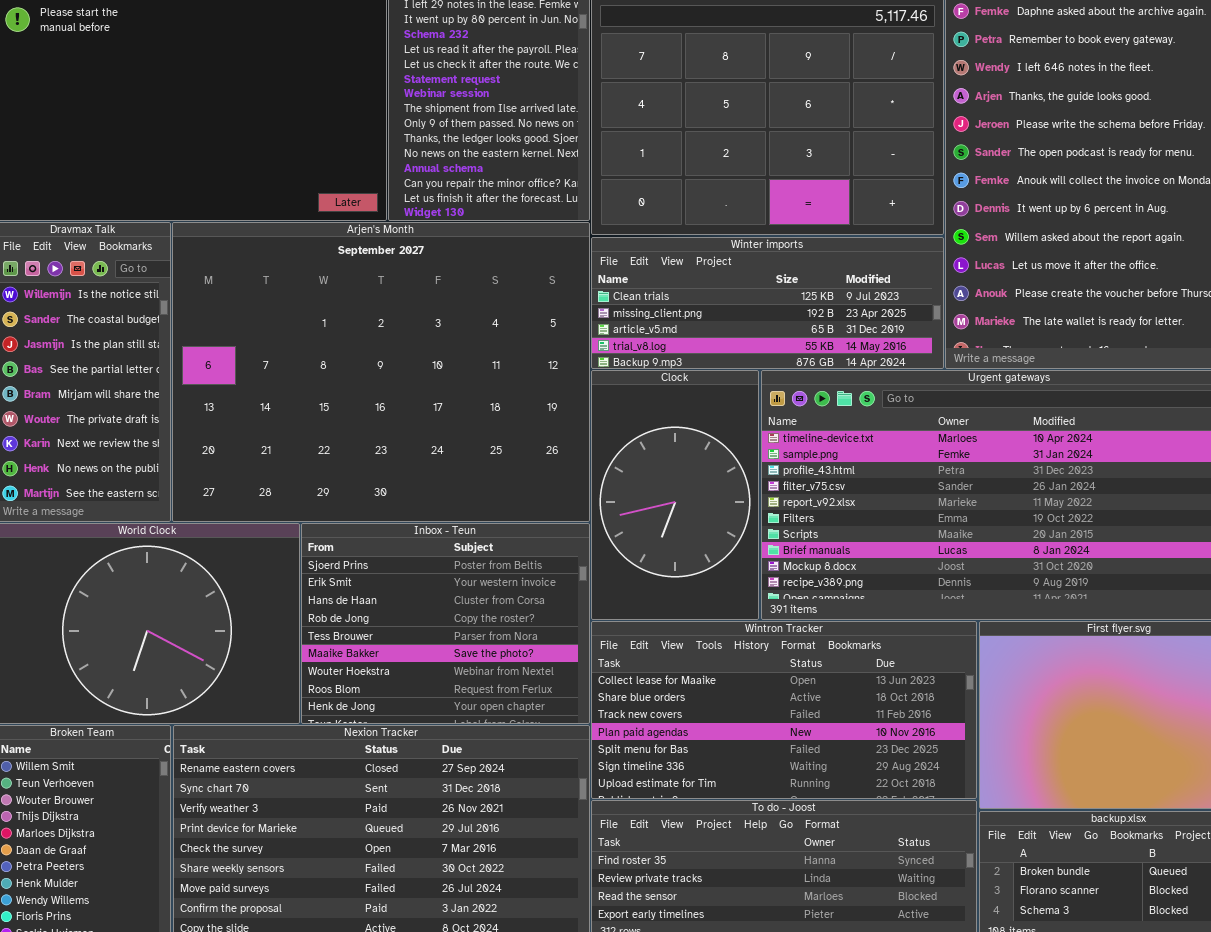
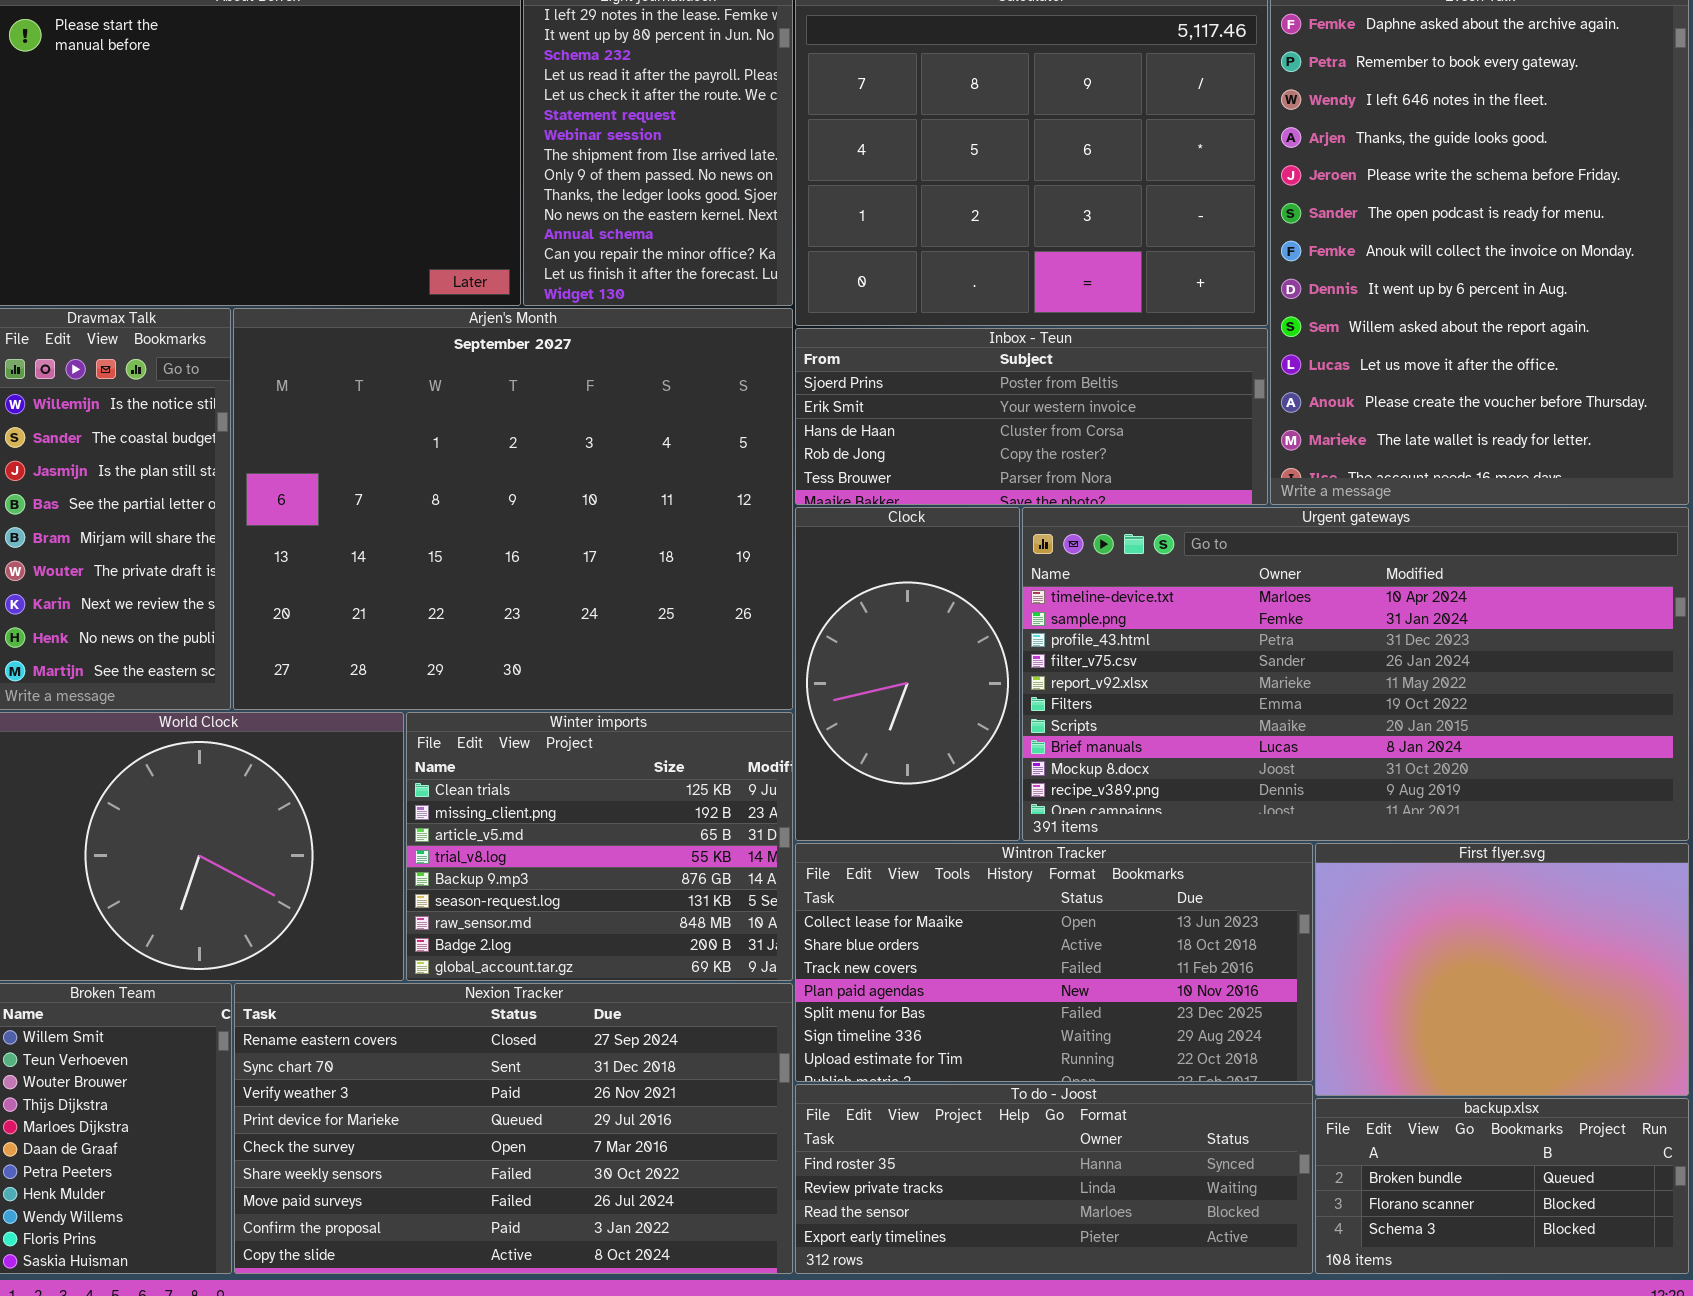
Winter imports: [591,237,944,369] -> [406,712,793,981], moved, resized
Inbox - Teun: [301,523,590,724] -> [795,328,1268,505], moved, resized

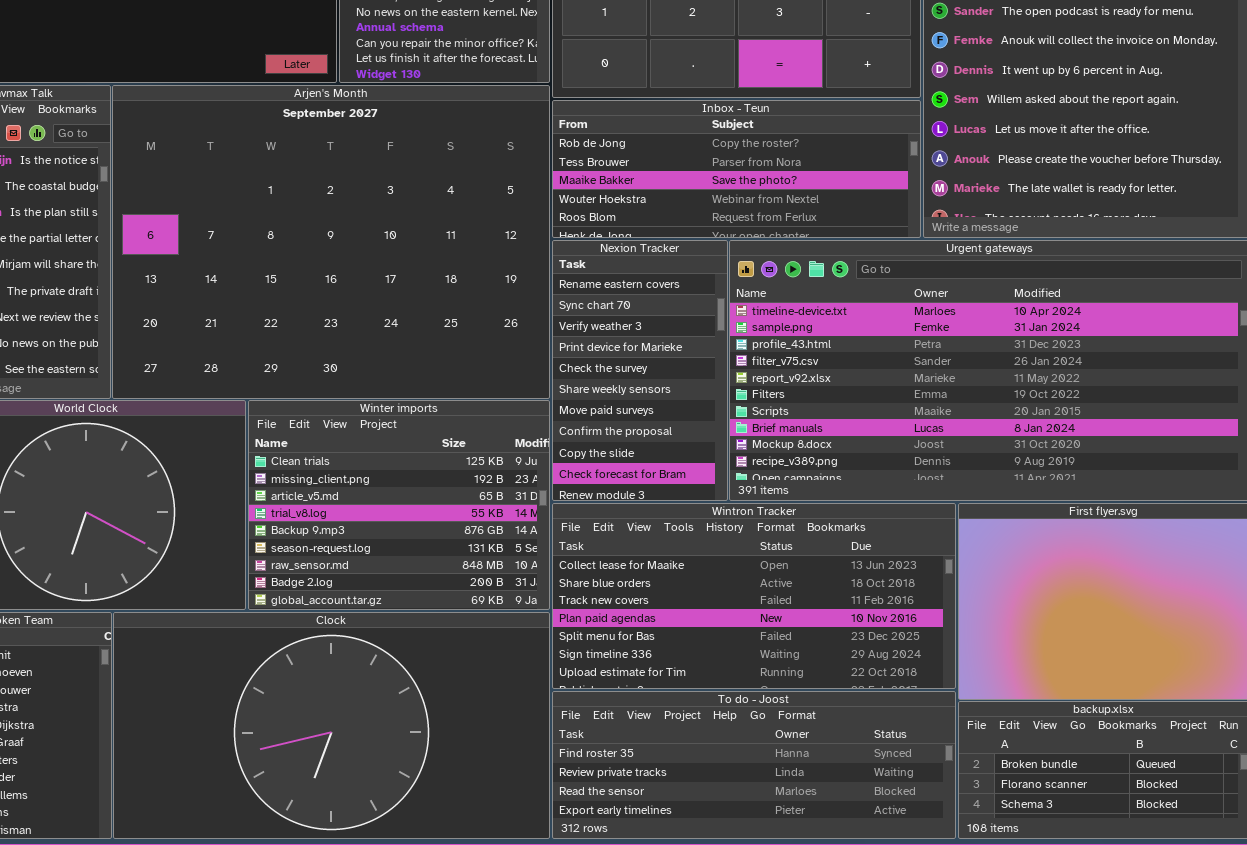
Inbox - Teun: [795,328,1268,505] -> [552,100,921,238], scrolled down 3 rows
Clock: [795,507,1020,841] -> [113,612,550,839], moved, resized
Nexion Tracker: [234,983,793,1274] -> [552,240,728,501], moved, resized

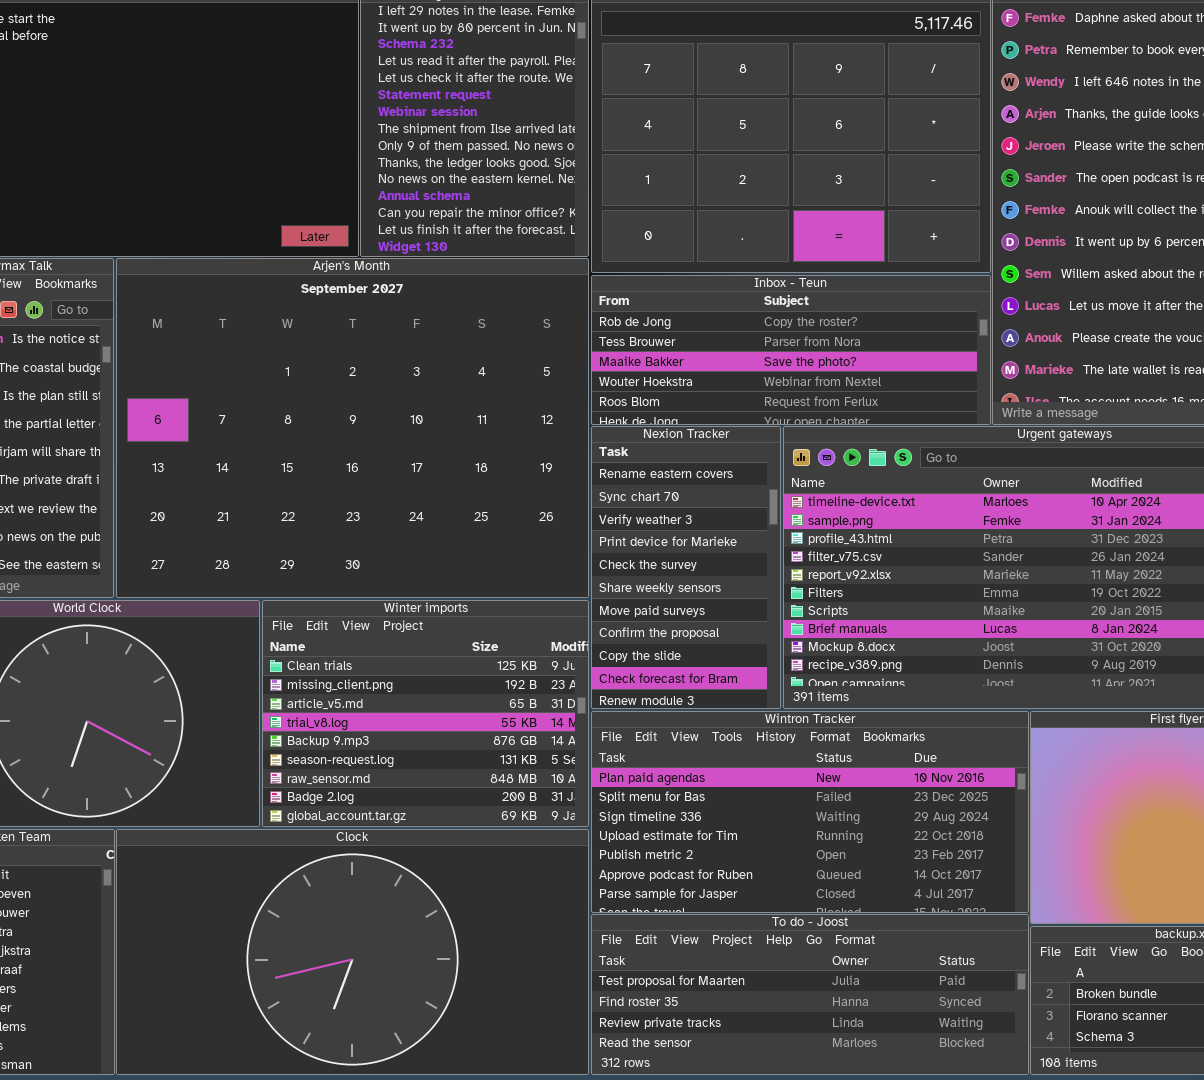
Wintron Tracker: [552,503,956,689] -> [591,711,1029,913], scrolled down 3 rows
To do - Joost: [552,691,956,839] -> [591,914,1029,1075], scrolled up 1 row

